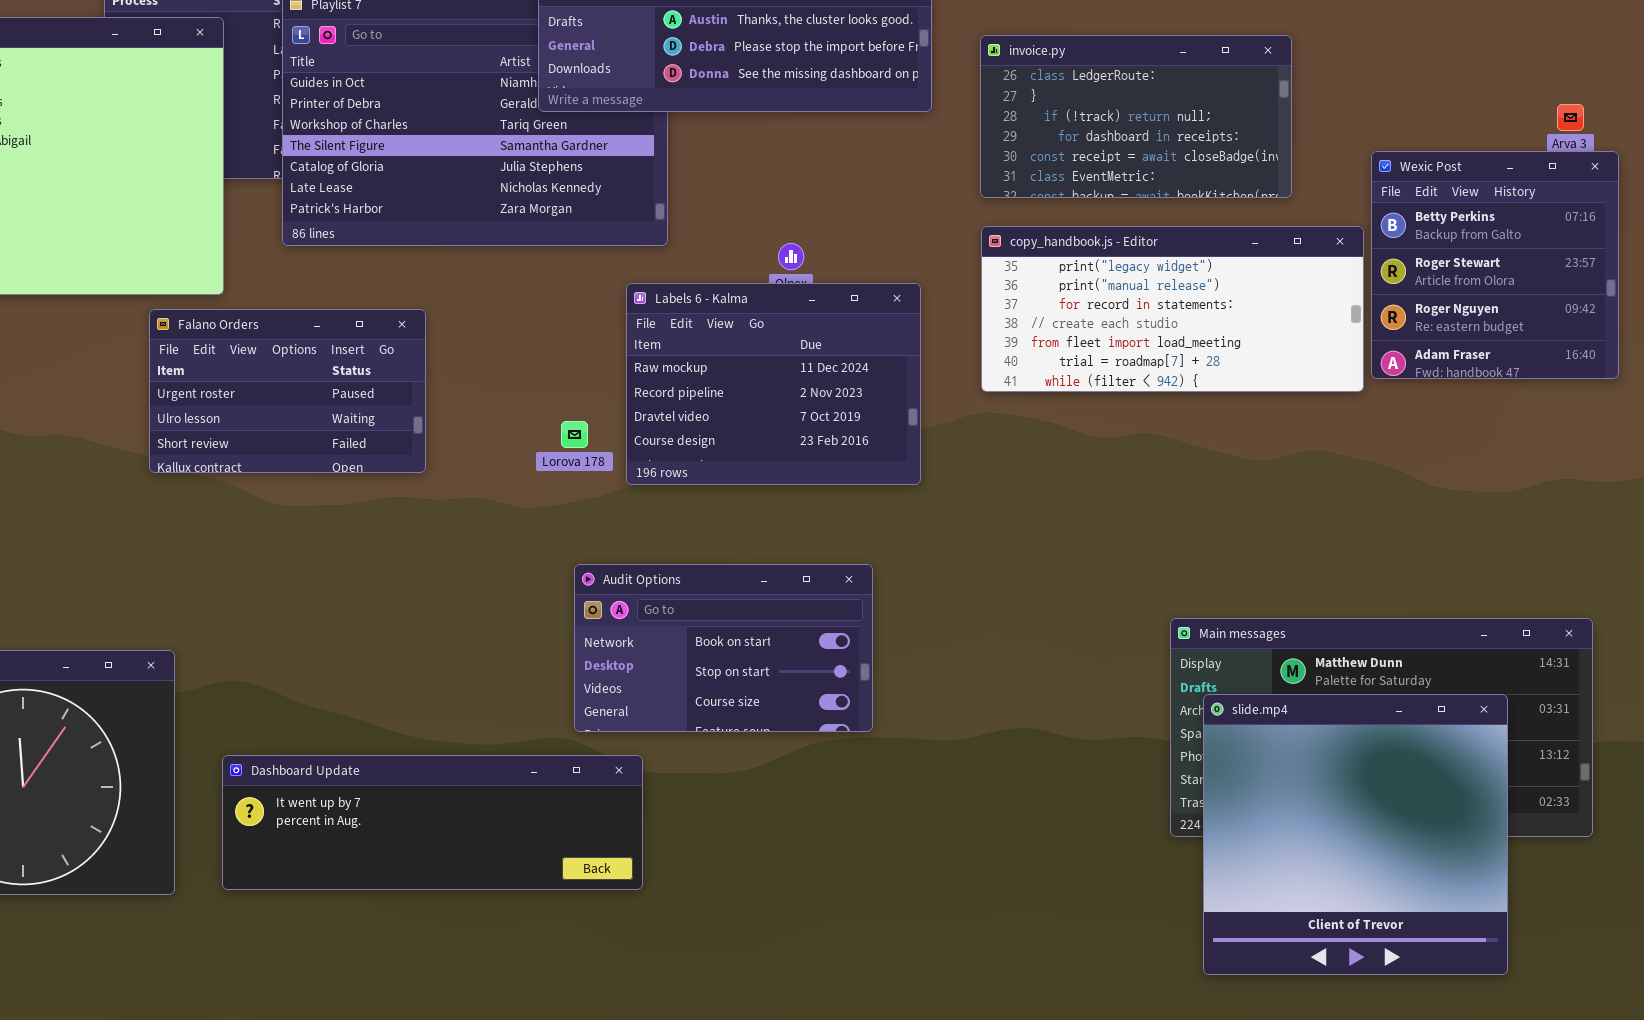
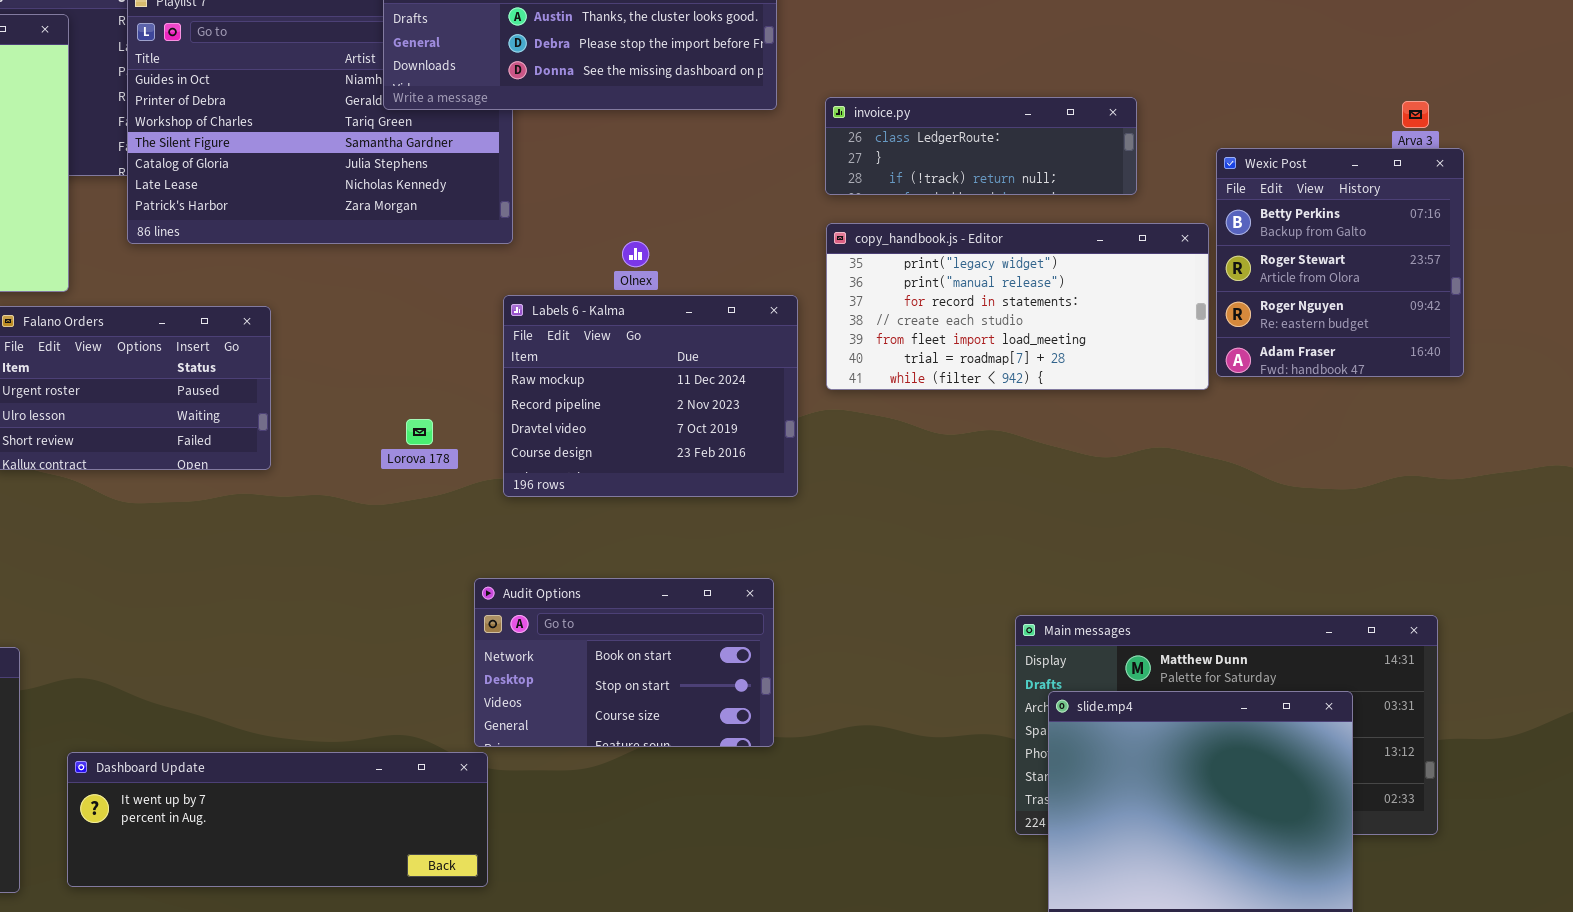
invoice.py: [980,35,1292,198] -> [825,97,1137,195], resized
Labels 6 - Kalma: [626,283,921,485] -> [503,295,798,497], moved
Audit Options: [574,564,873,732] -> [474,578,774,747], moved

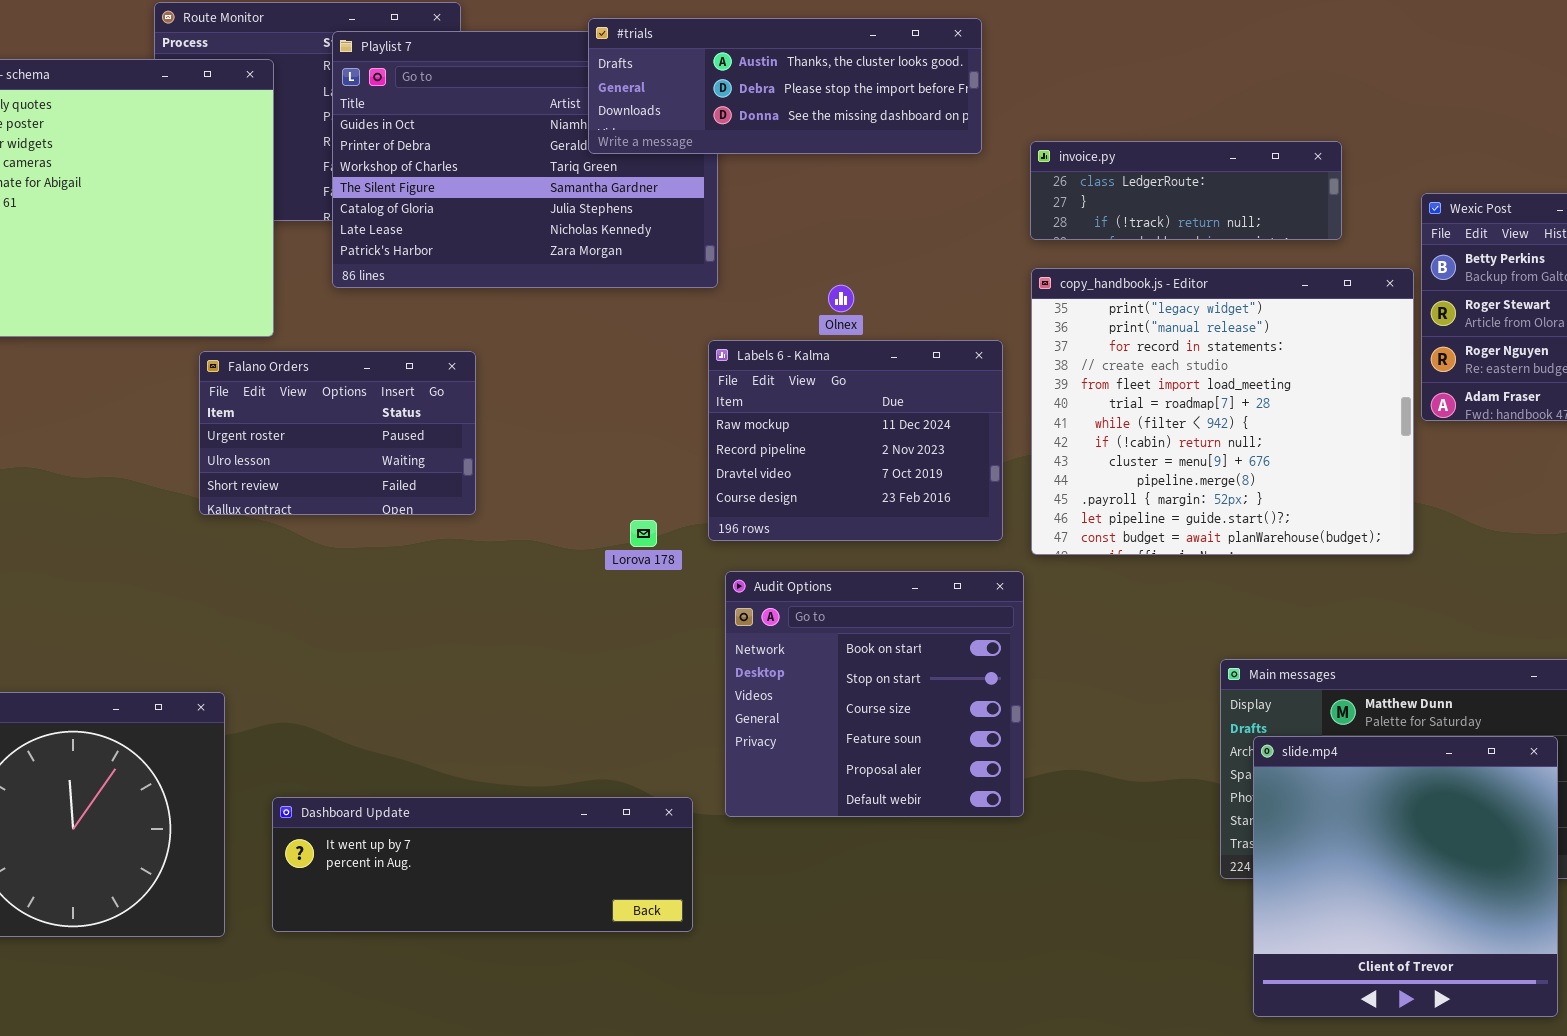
copy_handbook.js - Editor: [826,223,1209,390] -> [1031,268,1414,555], resized
Lorova 178: [406,419,433,445] -> [630,520,657,547], moved
Audit Options: [474,578,774,747] -> [725,571,1024,817], moved, resized

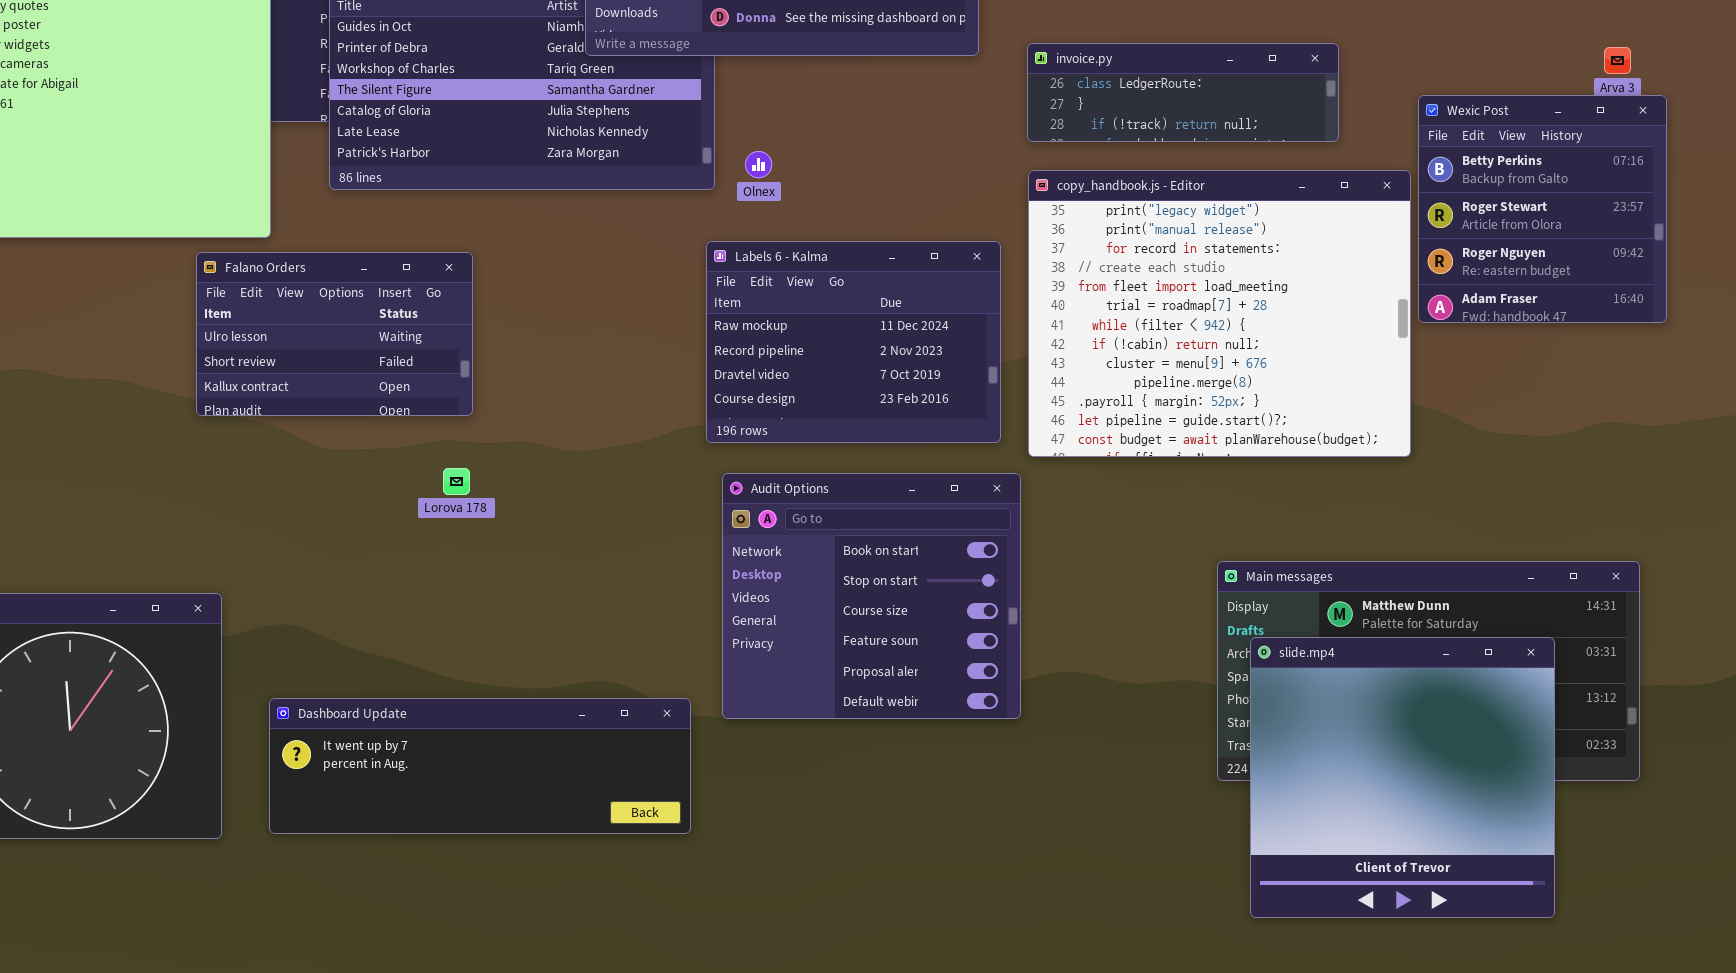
Olnex: [828,285,854,312] -> [745,151,772,178], moved
Falano Orders: [199,351,476,515] -> [196,252,473,416], scrolled down 1 row
Lorova 178: [630,520,657,547] -> [443,468,470,495], moved

